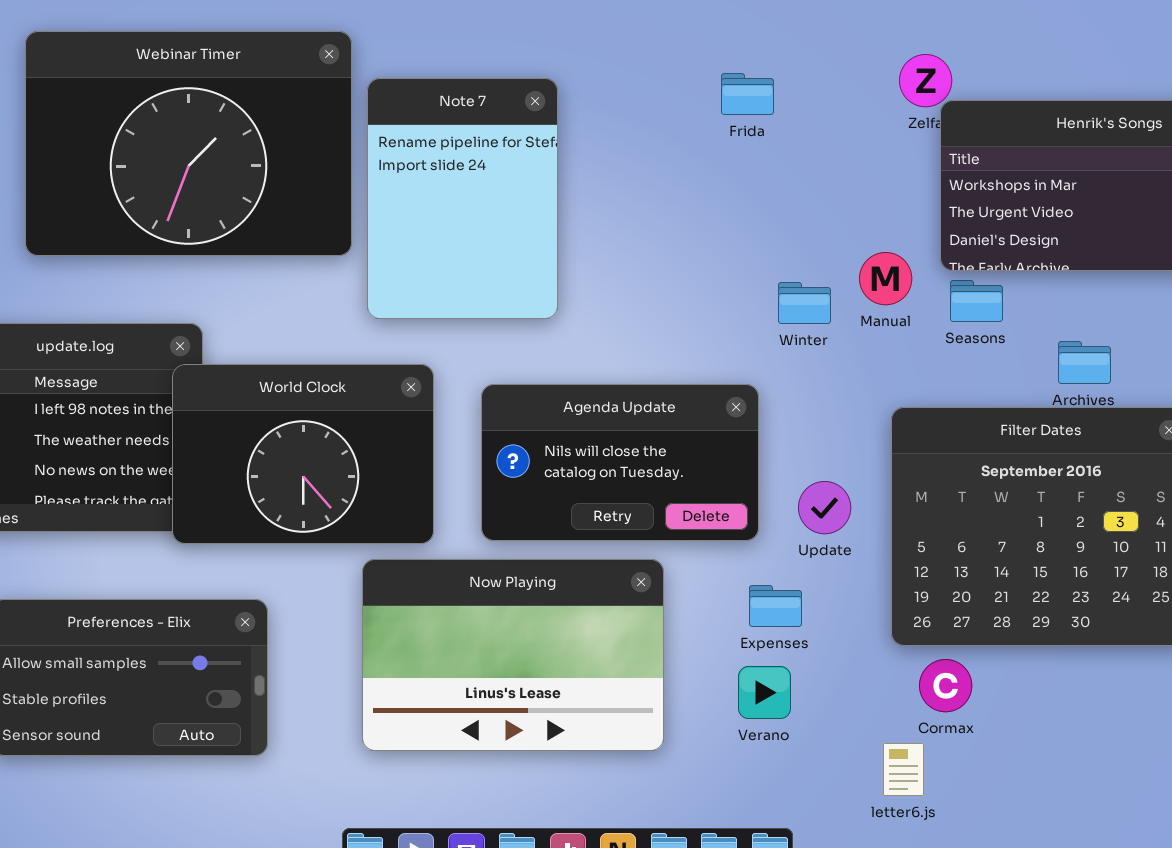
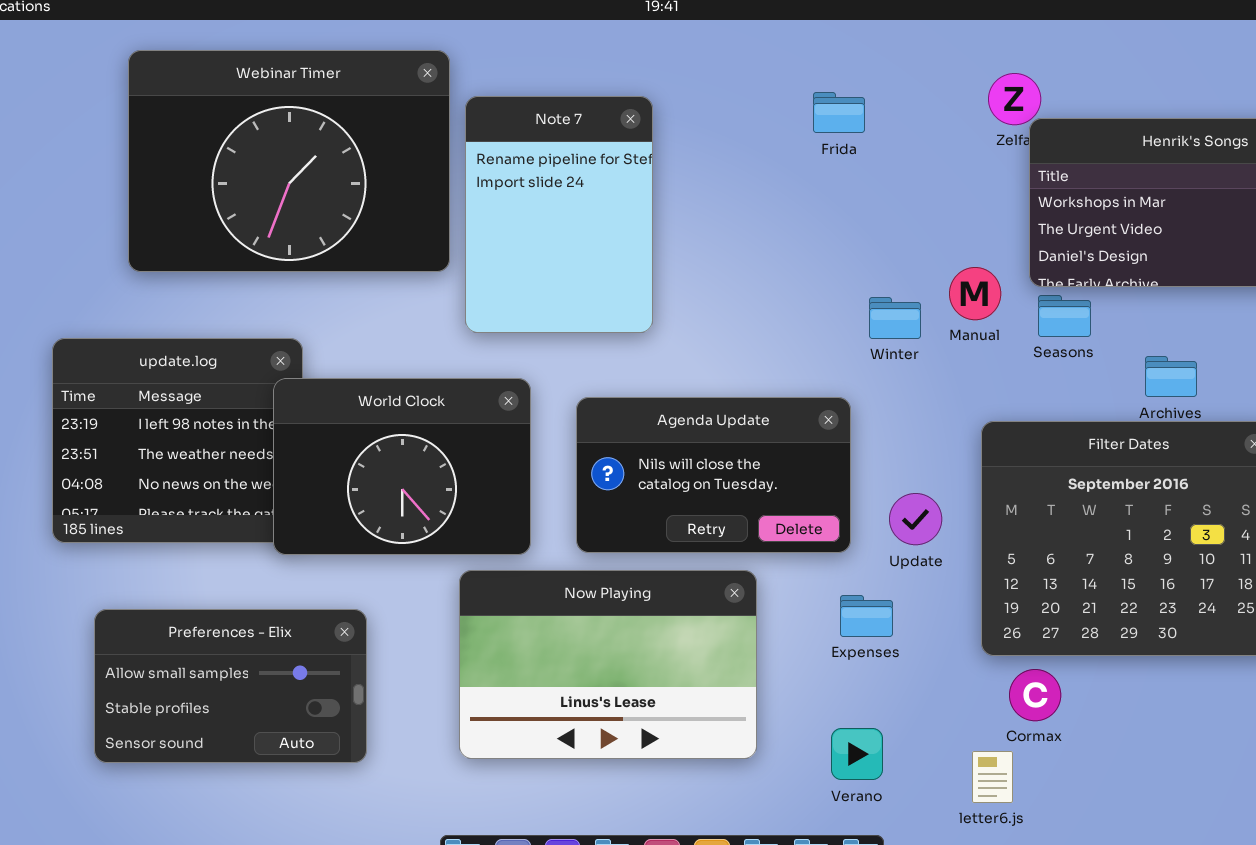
Verano: [738,666,791,719] -> [831,728,883,780], moved

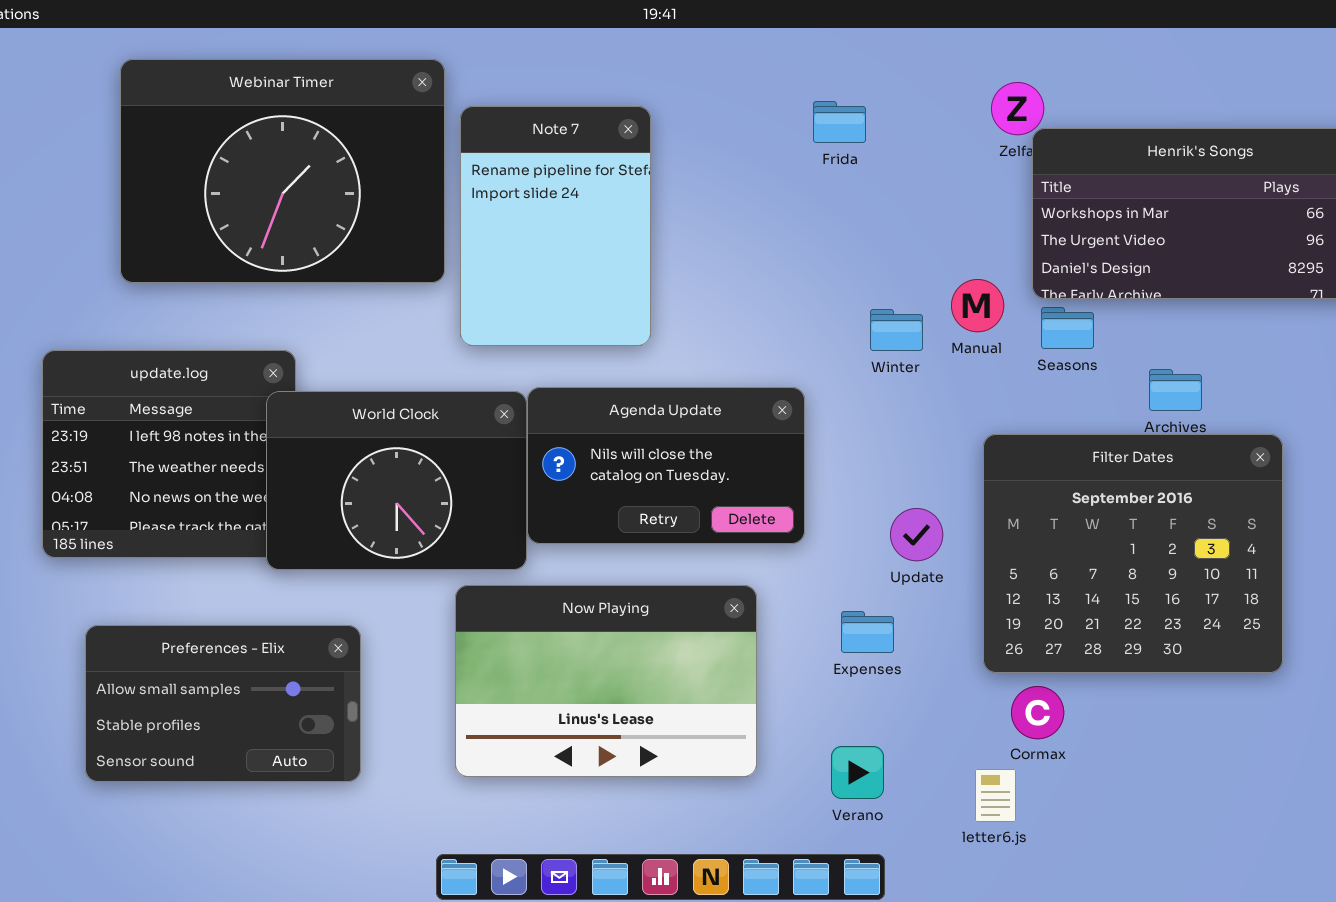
Agenda Update: [576,397,851,553] -> [527,387,805,544], moved

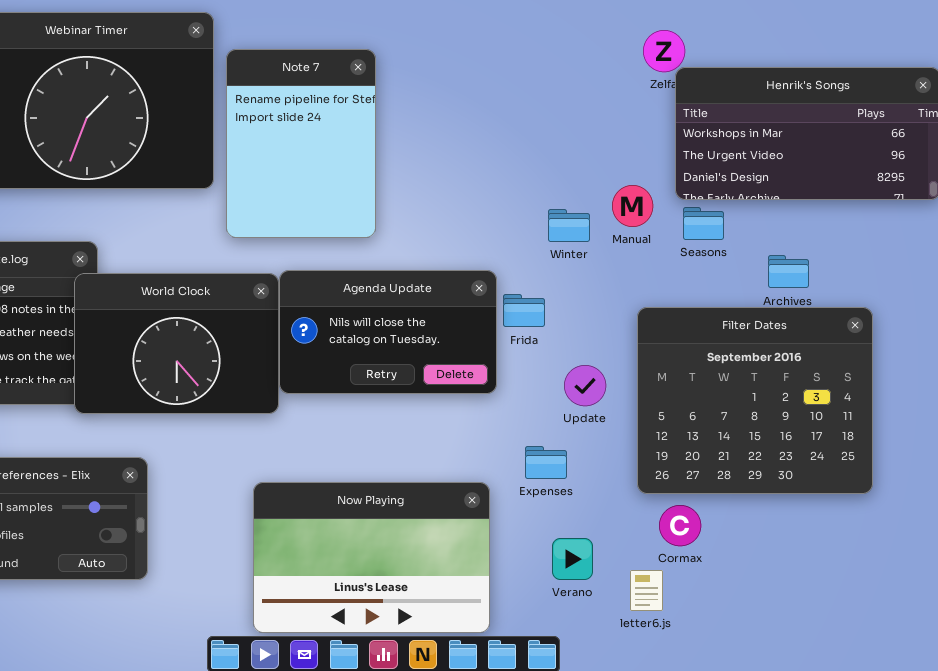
Frida: [813,101,866,143] -> [503,294,545,327], moved
Now Playing: [455,585,757,777] -> [253,482,490,633], moved
Verano: [831,746,884,799] -> [552,538,593,580], moved

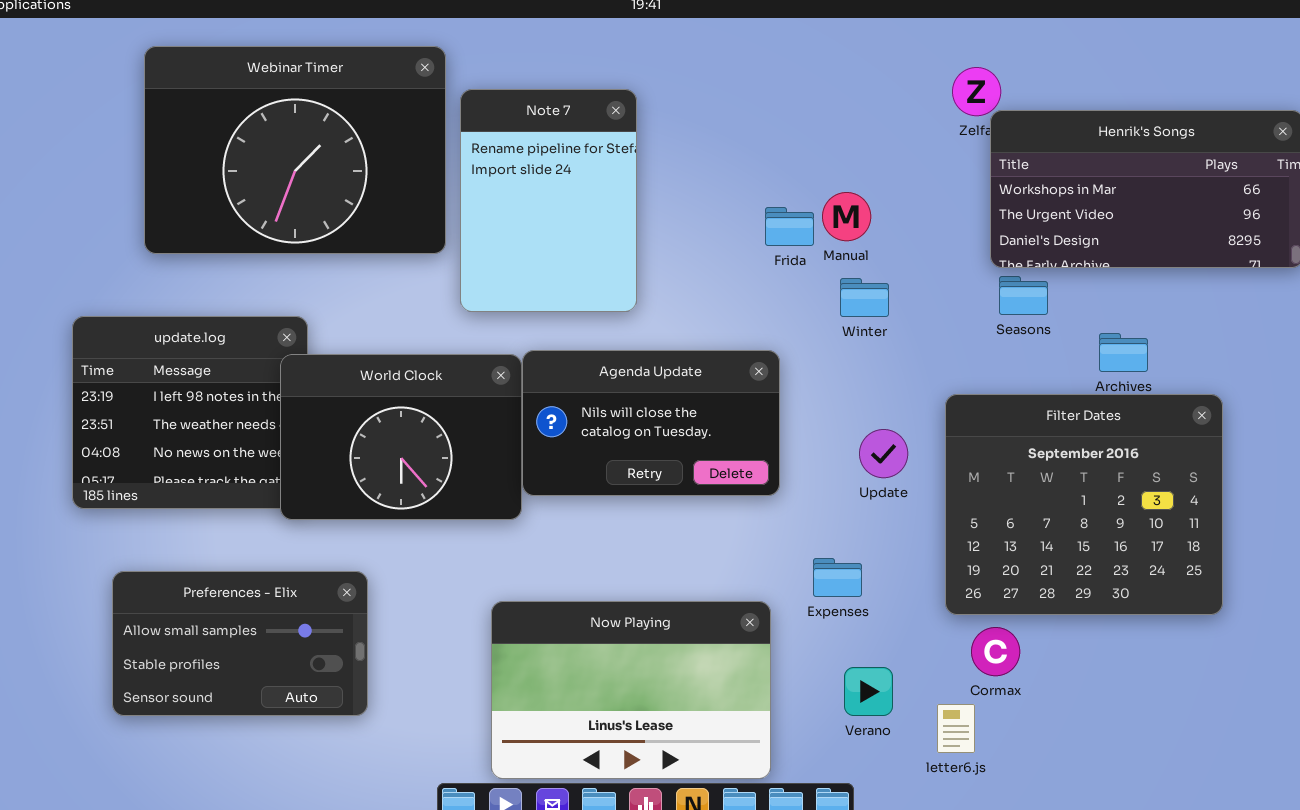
Manual: [612,185,653,227] -> [822,192,871,241], moved
Frida: [503,294,545,327] -> [765,207,814,246], moved
Update: [564,365,606,406] -> [859,429,908,478], moved

